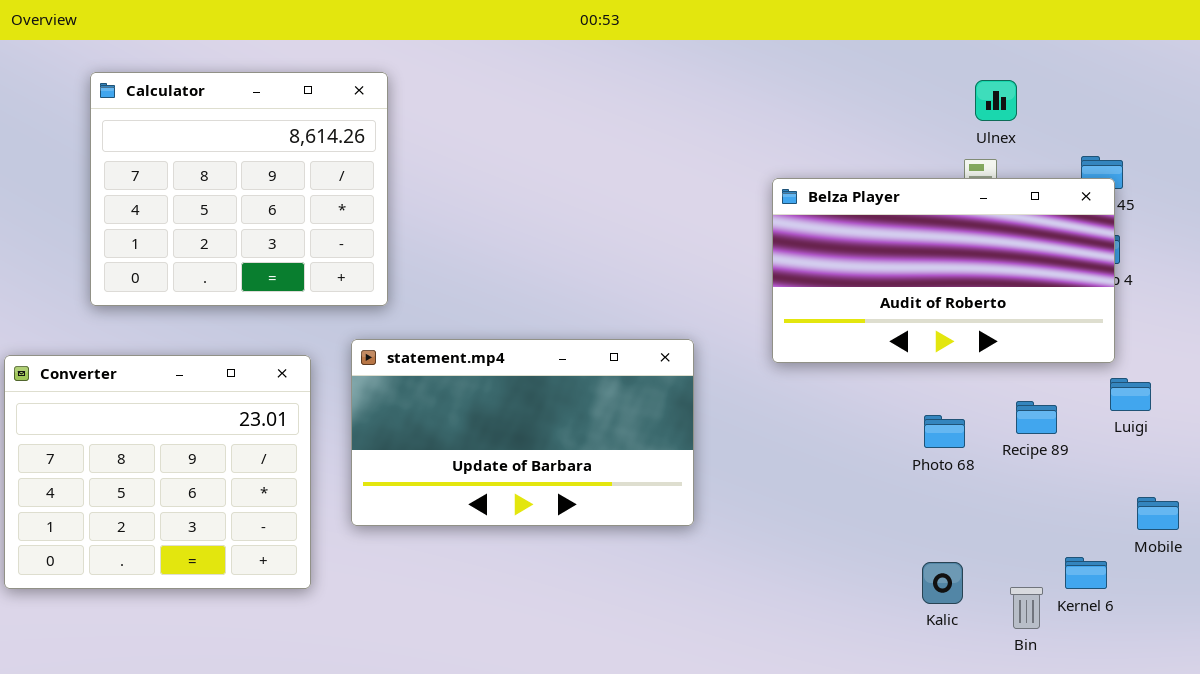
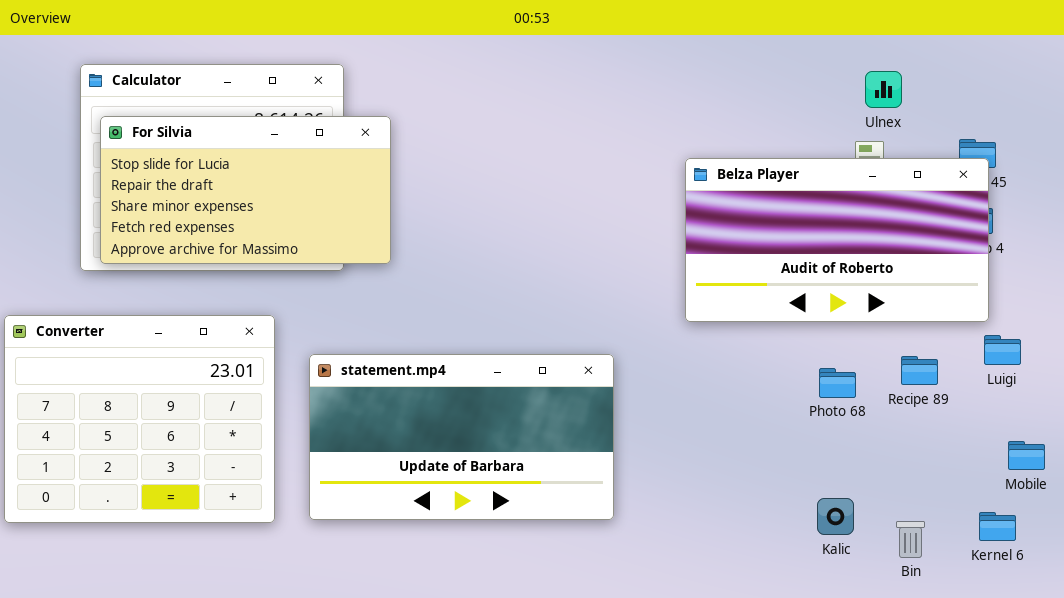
For Silvia: none -> [100,116,391,264], opened
statement.mp4: [351,339,694,526] -> [309,354,614,520], moved
Kernel 6: [1065,557,1107,589] -> [979,512,1016,541], moved

